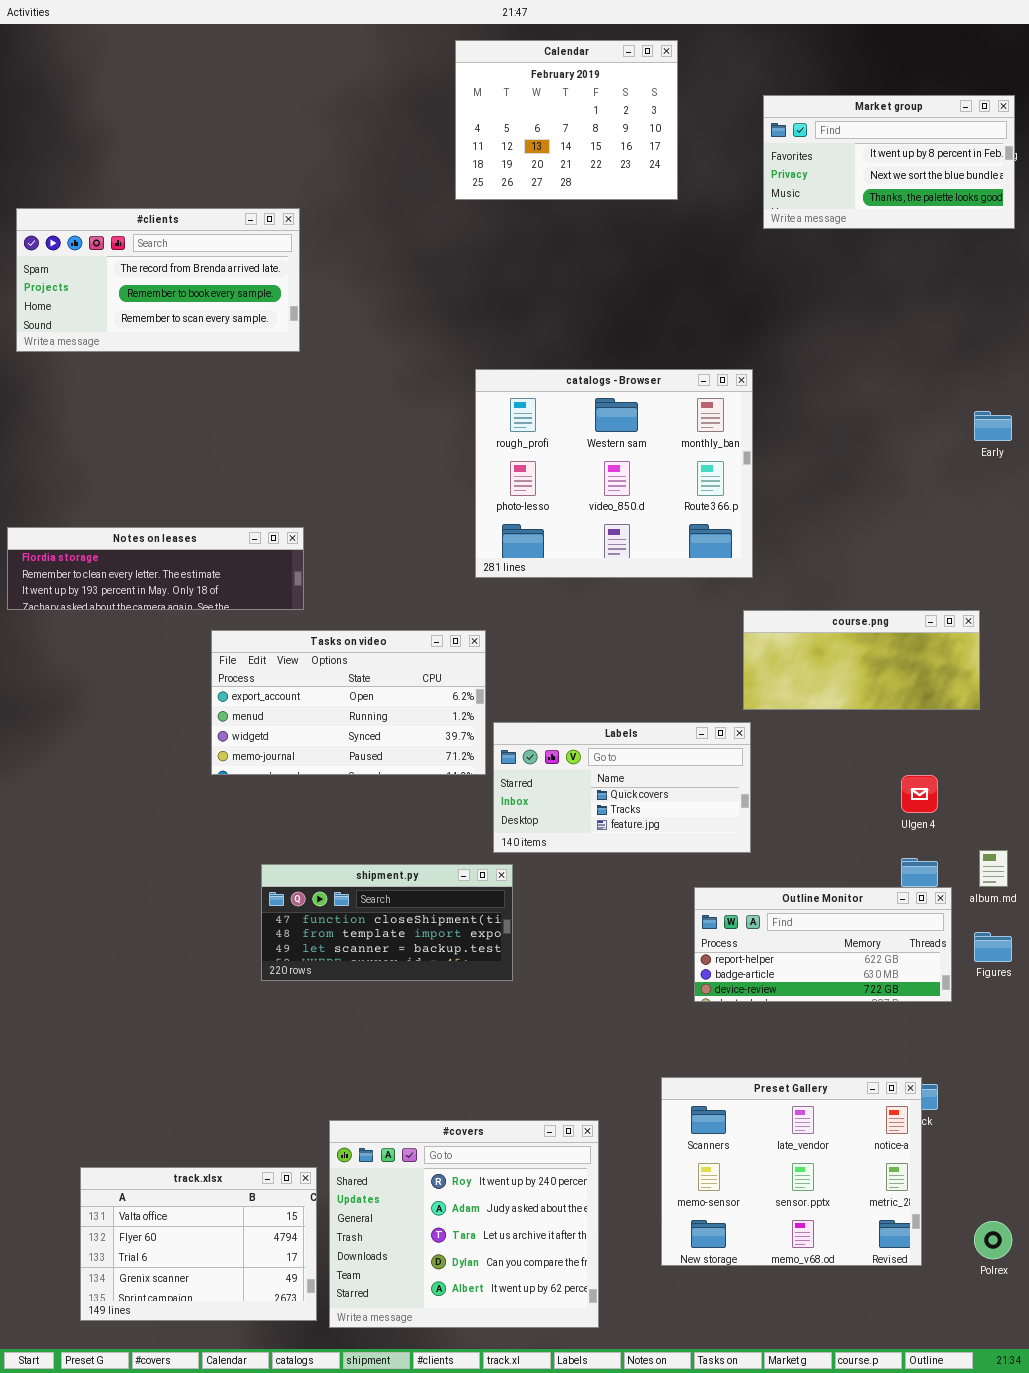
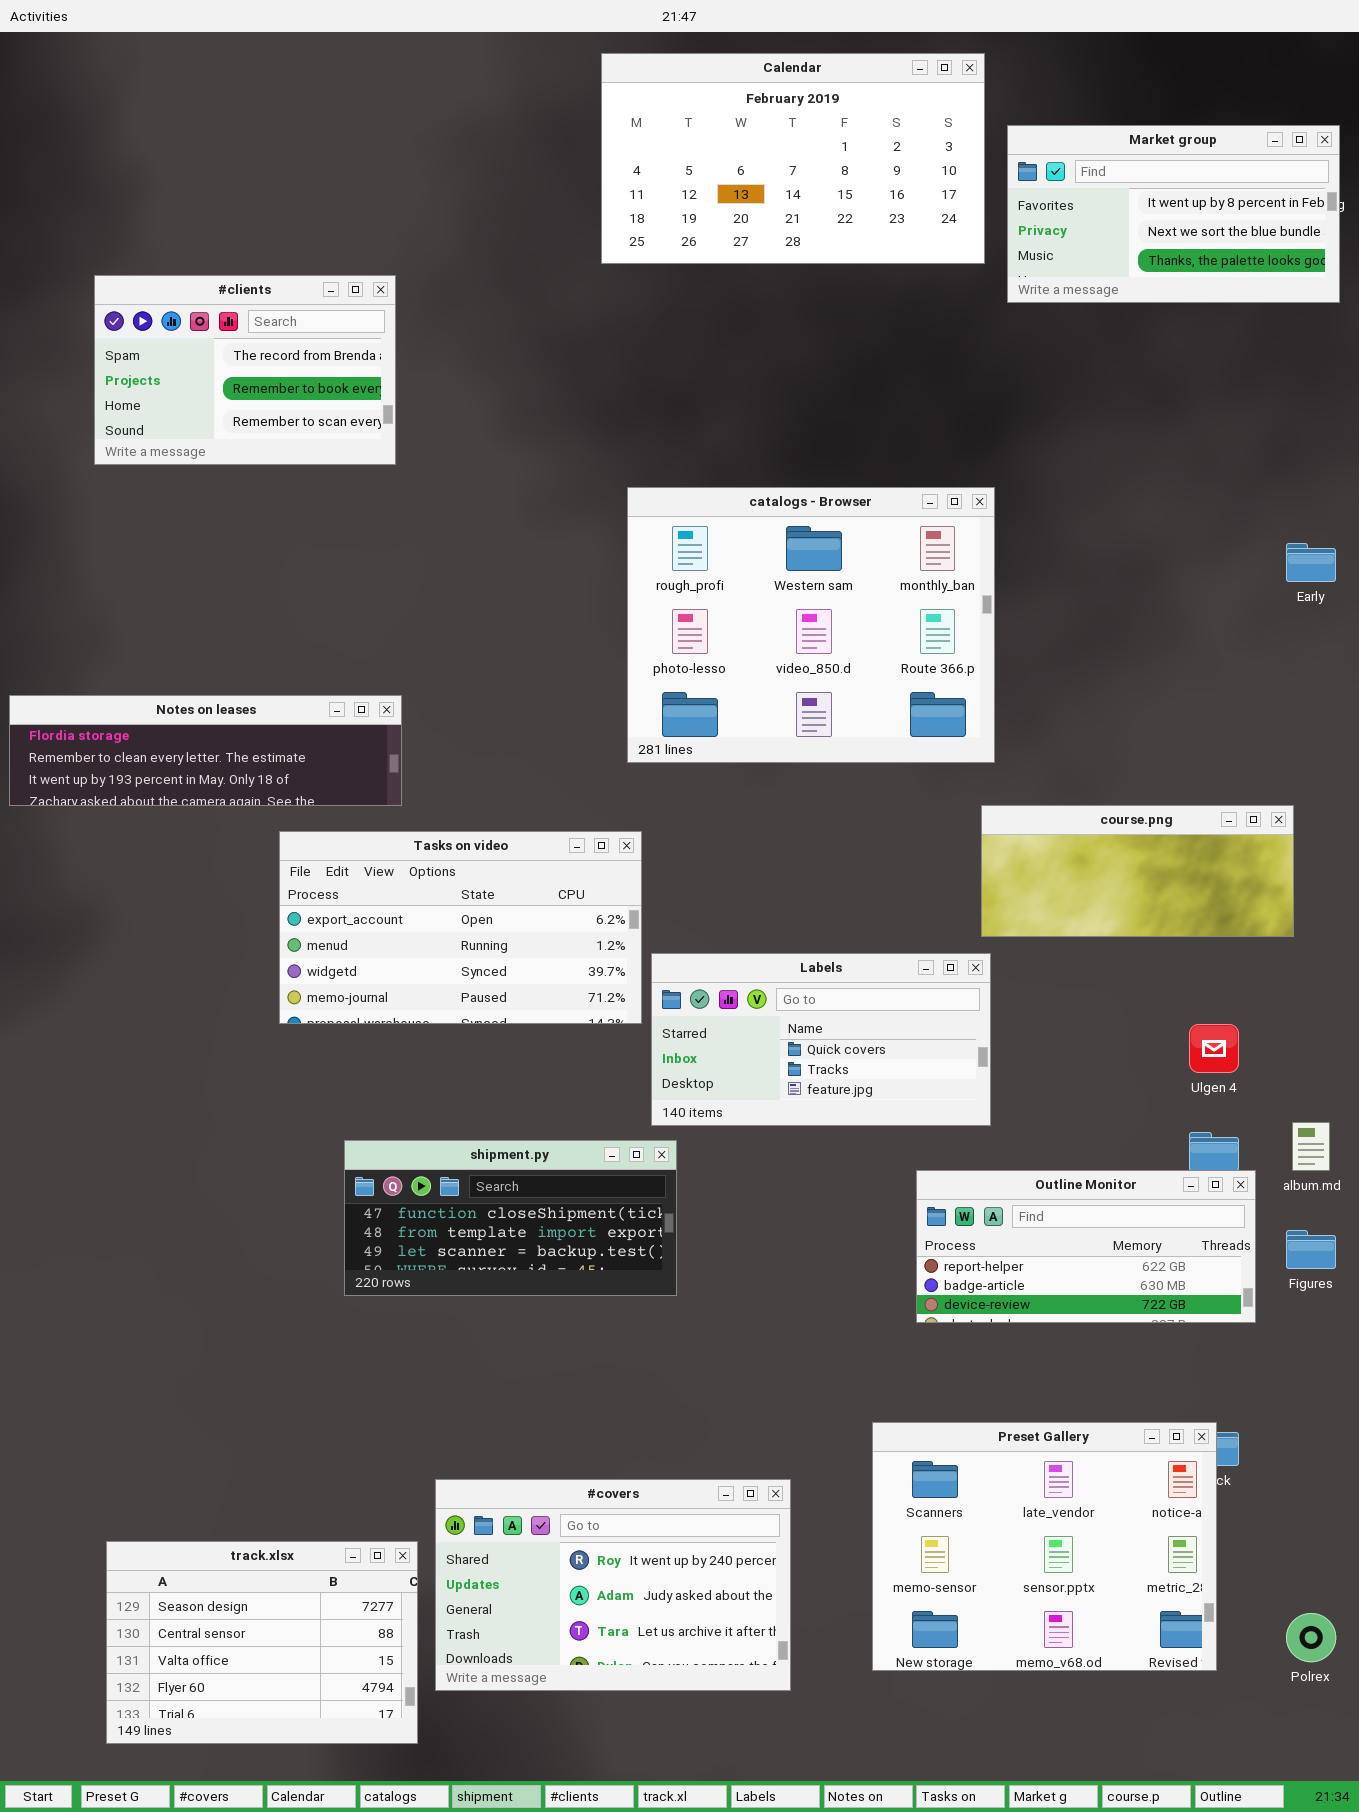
Calendar: [455,40,678,200] -> [601,53,985,264], resized
#clients: [16,208,300,352] -> [94,275,396,465], resized
#covers: [329,1120,599,1328] -> [435,1479,791,1691], resized
track.xlsx: [80,1167,317,1321] -> [106,1541,418,1744], scrolled up 2 rows

